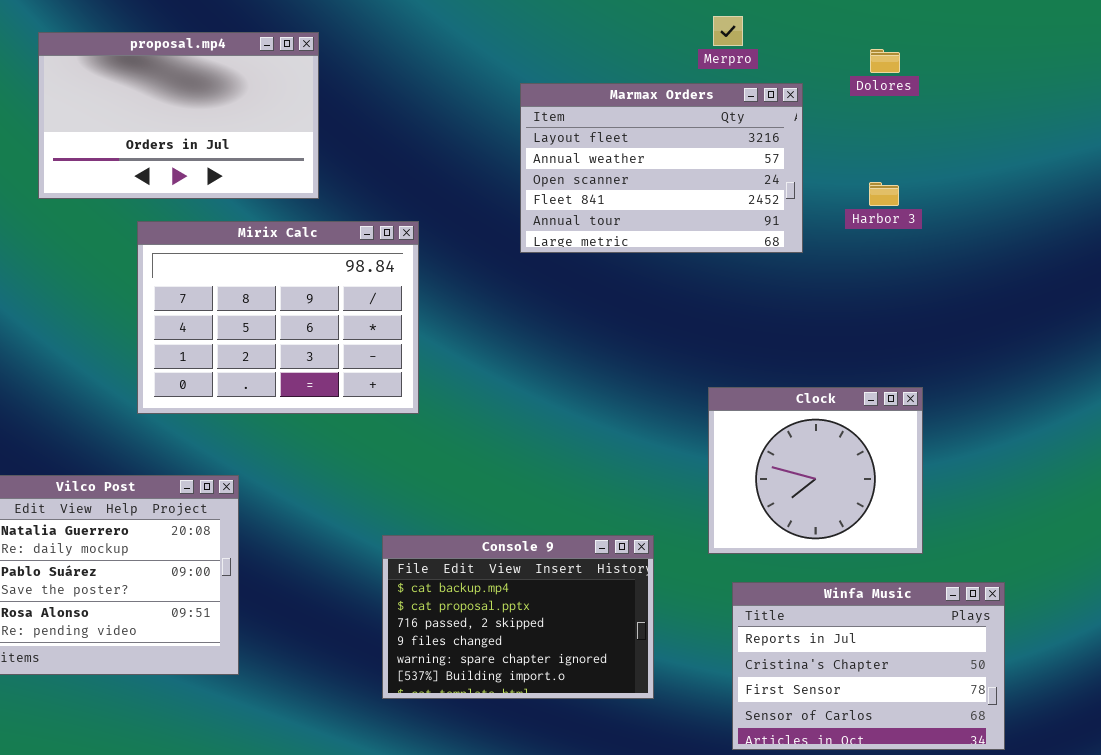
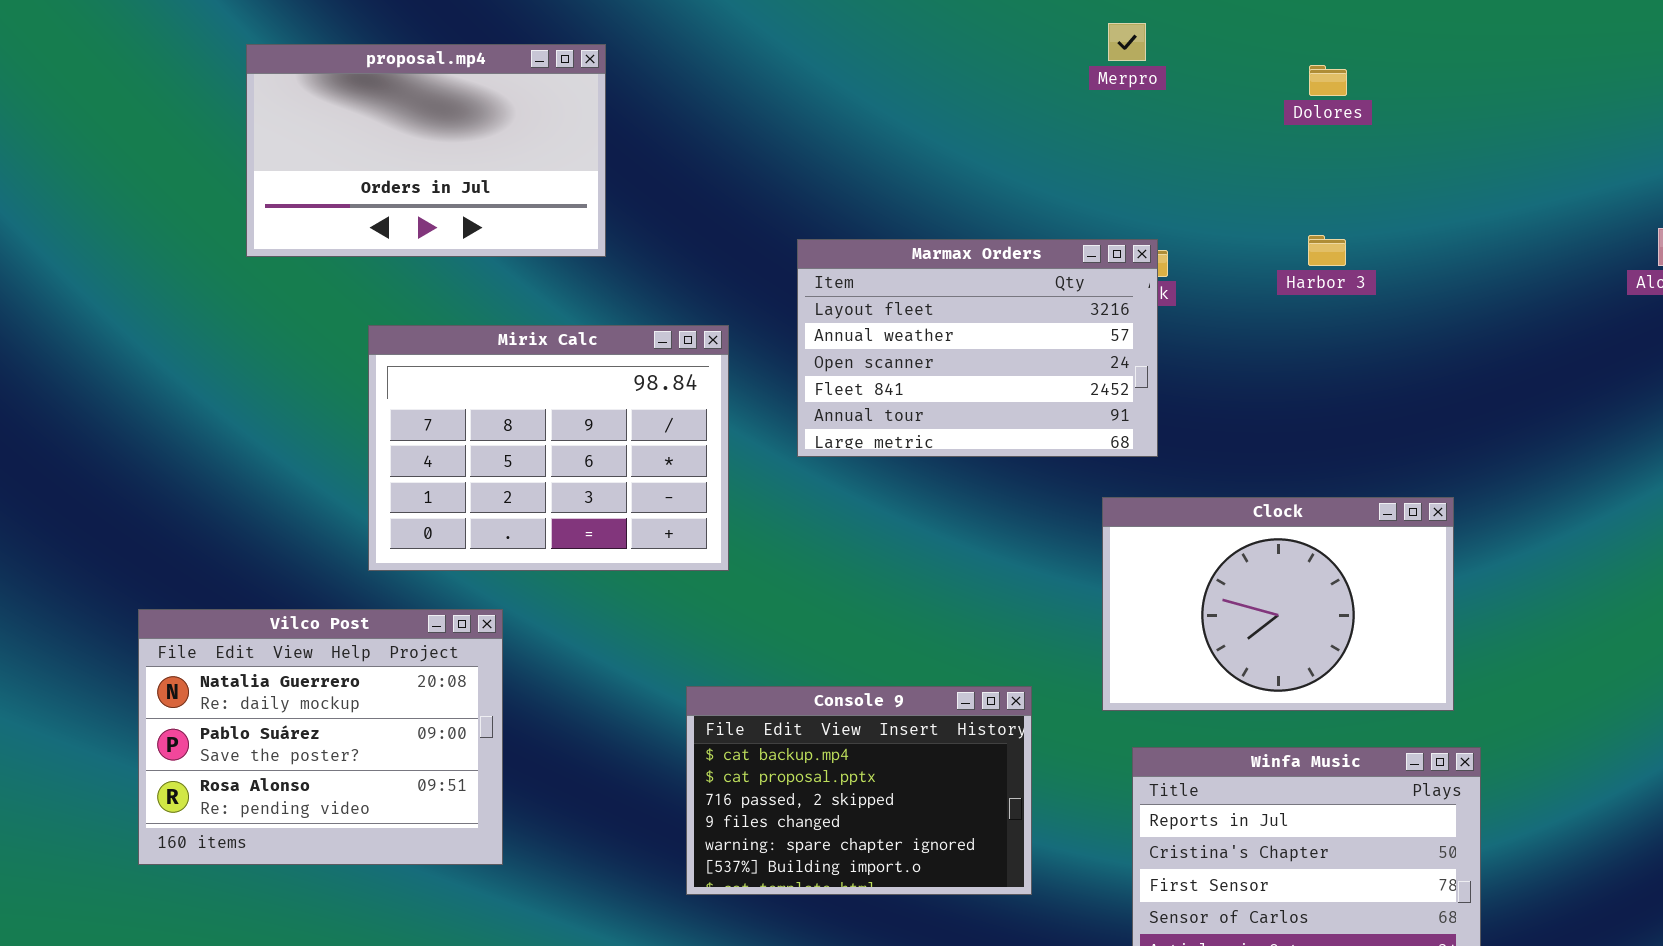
Marmax Orders: [520,83,803,253] -> [797,239,1158,457], moved
Mirix Calc: [137,221,419,414] -> [368,325,729,571], moved
Clock: [708,387,923,554] -> [1102,497,1454,711], resized

